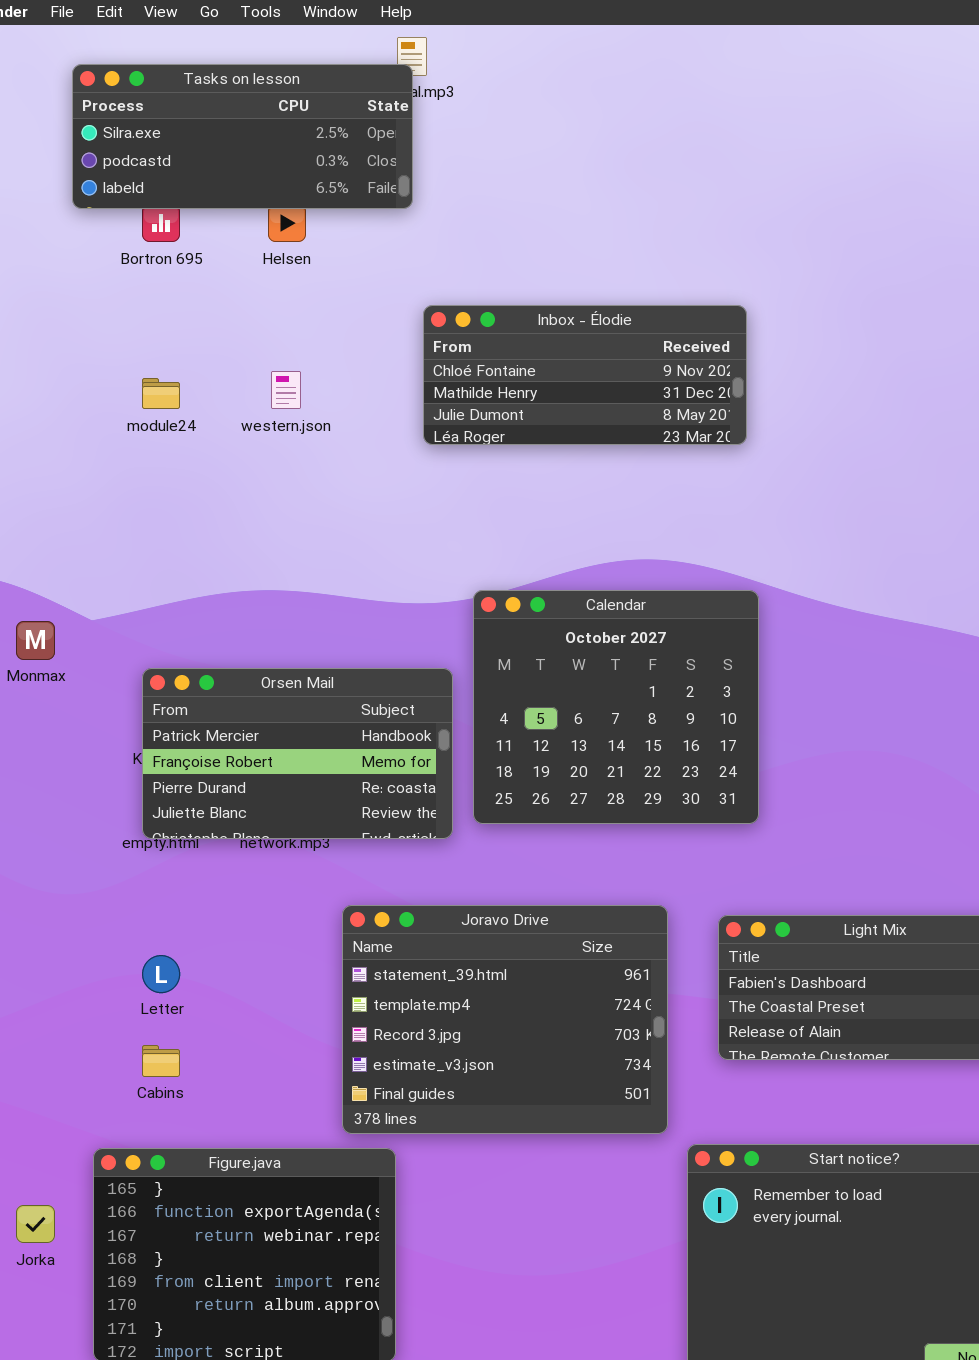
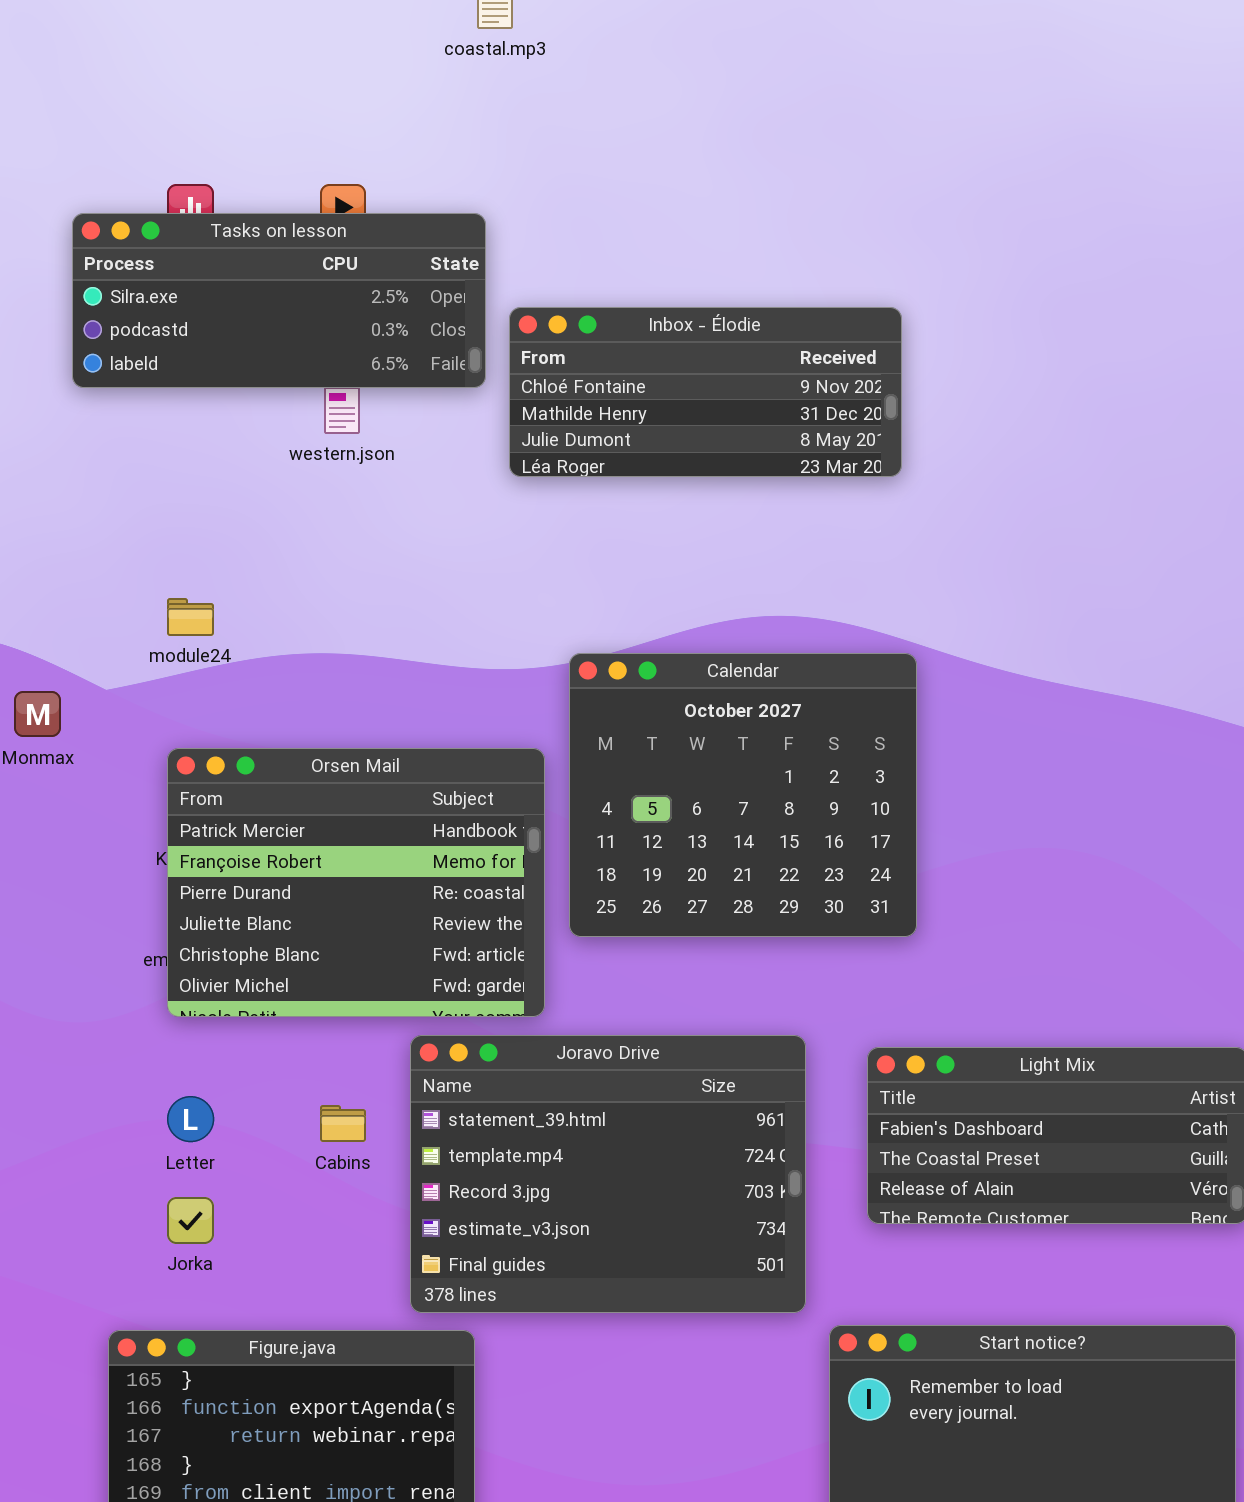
Tasks on lesson: [72,64,413,209] -> [72,213,486,388], moved
module24: [142,378,180,409] -> [167,598,214,636], moved
Orsen Mail: [142,668,453,839] -> [167,748,545,1017], resized
Cabins: [142,1045,180,1077] -> [320,1105,366,1142], moved
Jorka: [16,1205,55,1243] -> [167,1197,214,1244], moved

